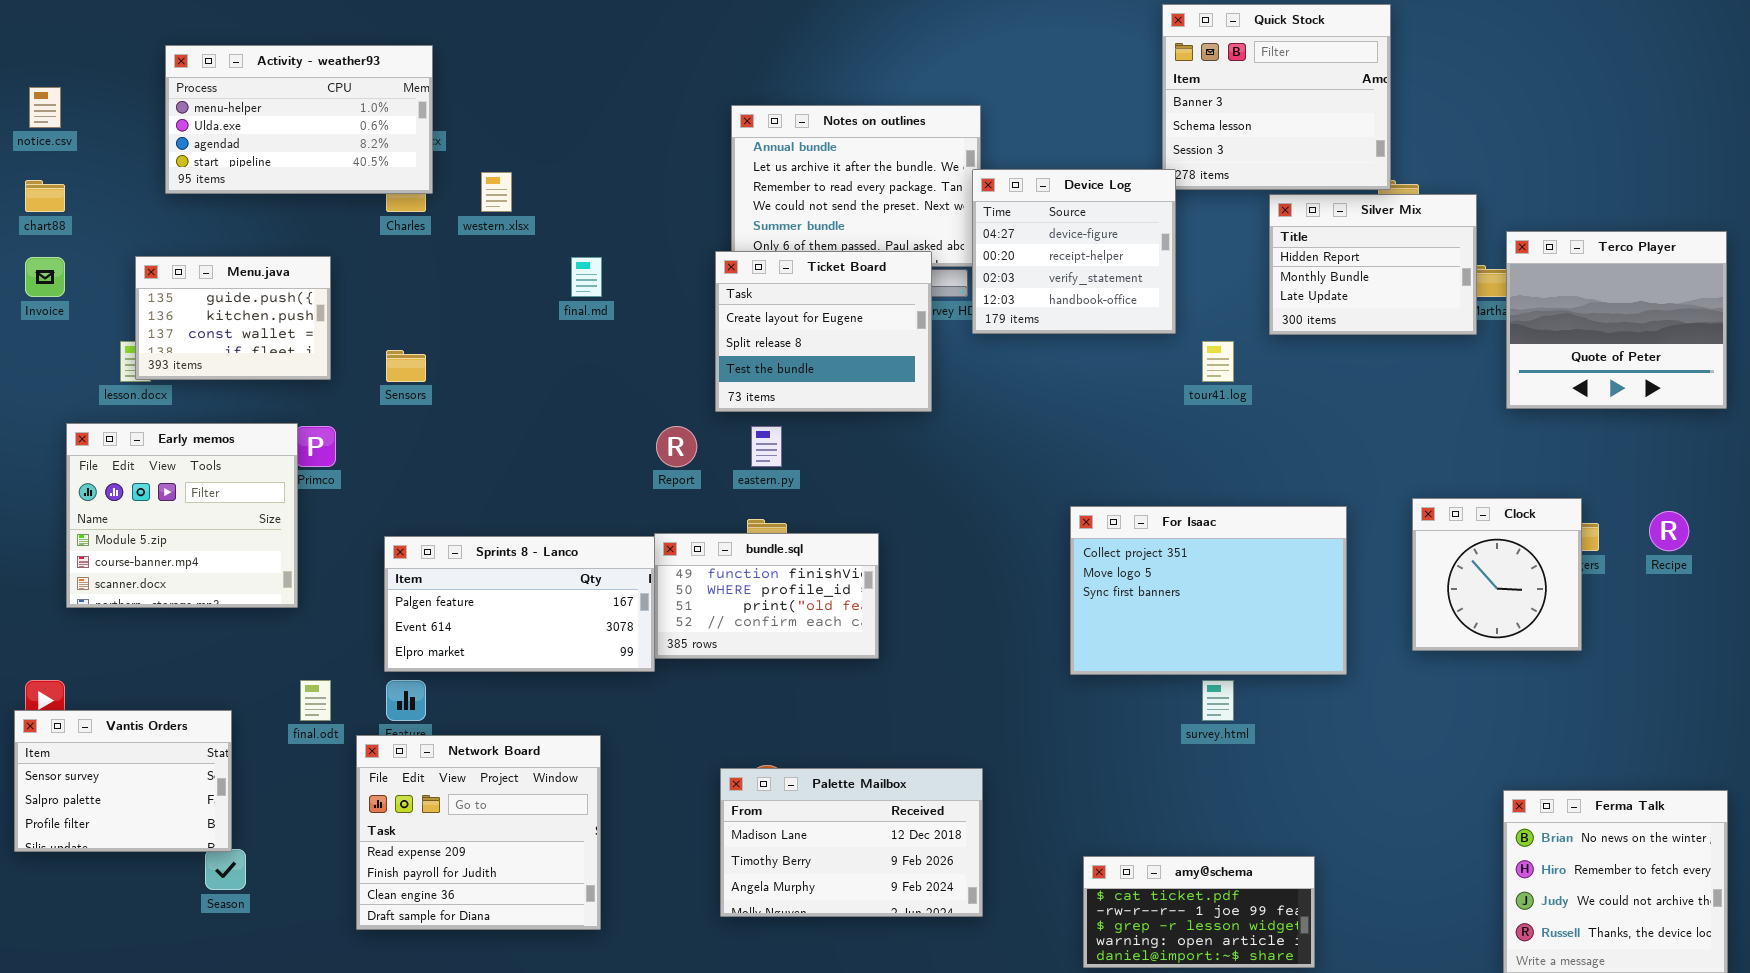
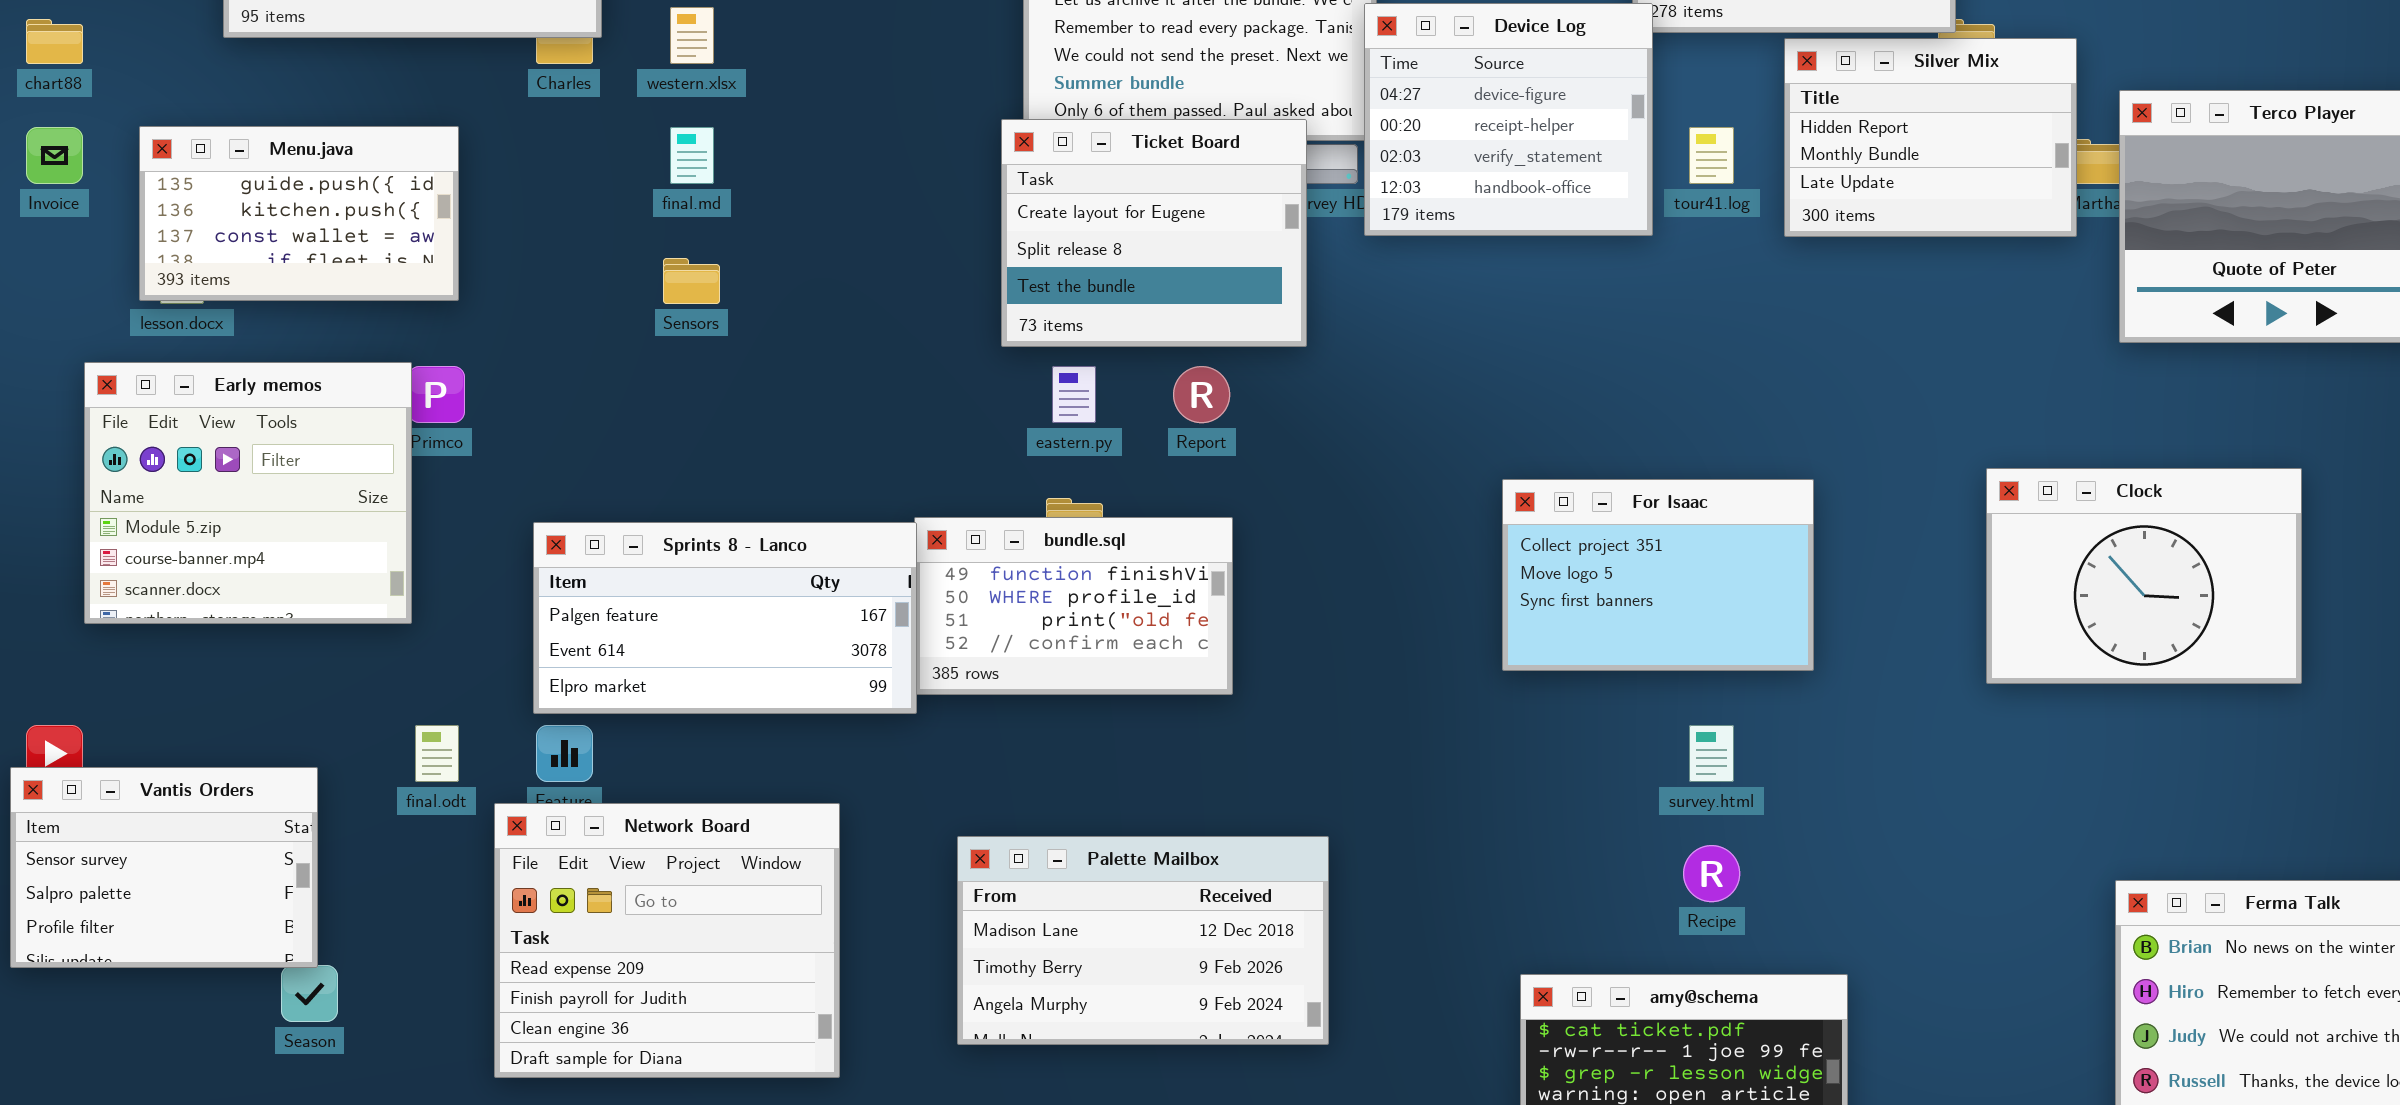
Menu.java: [135,256,331,380] -> [139,126,459,301], resized
final.md: [571,257,602,297] -> [670,127,714,184], moved
tour41.log: [1202,341,1234,382] -> [1689,127,1734,184], moved
Sensors: [386,350,426,382] -> [663,258,720,304], moved
Report: [656,426,697,467] -> [1173,366,1230,423], moved
Clock: [1412,498,1582,651] -> [1986,468,2302,684], resized
For Isaac: [1070,506,1347,675] -> [1502,479,1814,671], resized
Recipe: [1649,511,1689,551] -> [1683,845,1740,902], moved
Palette Mailbox: [720,768,983,917] -> [957,836,1329,1045], moved

